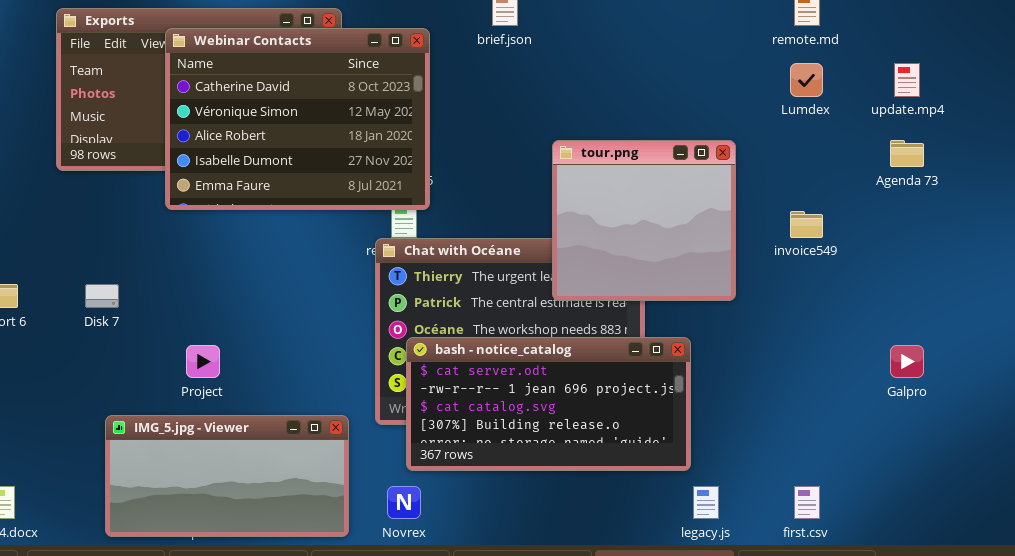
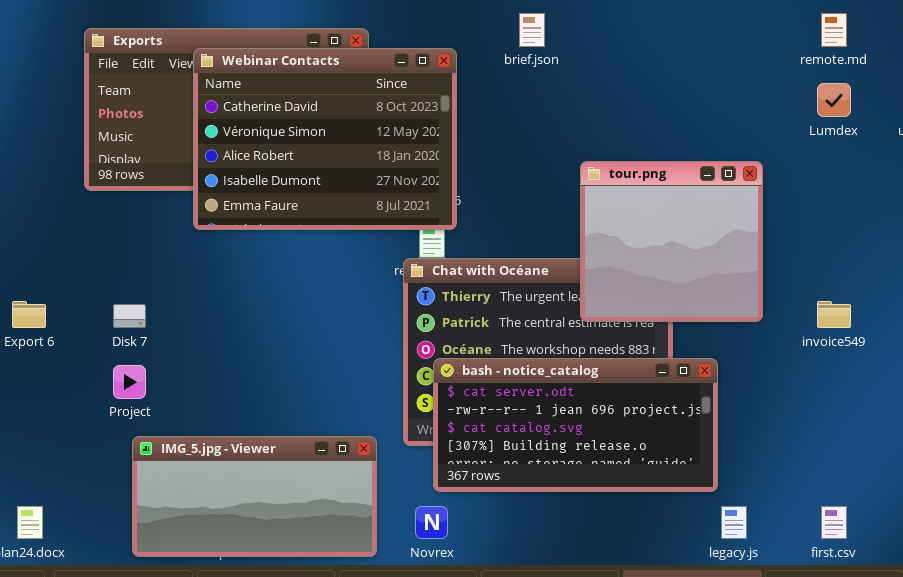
invoice549: [790,211,823,238] -> [817,301,851,328], moved
Project: [186,345,220,378] -> [113,365,146,399], moved

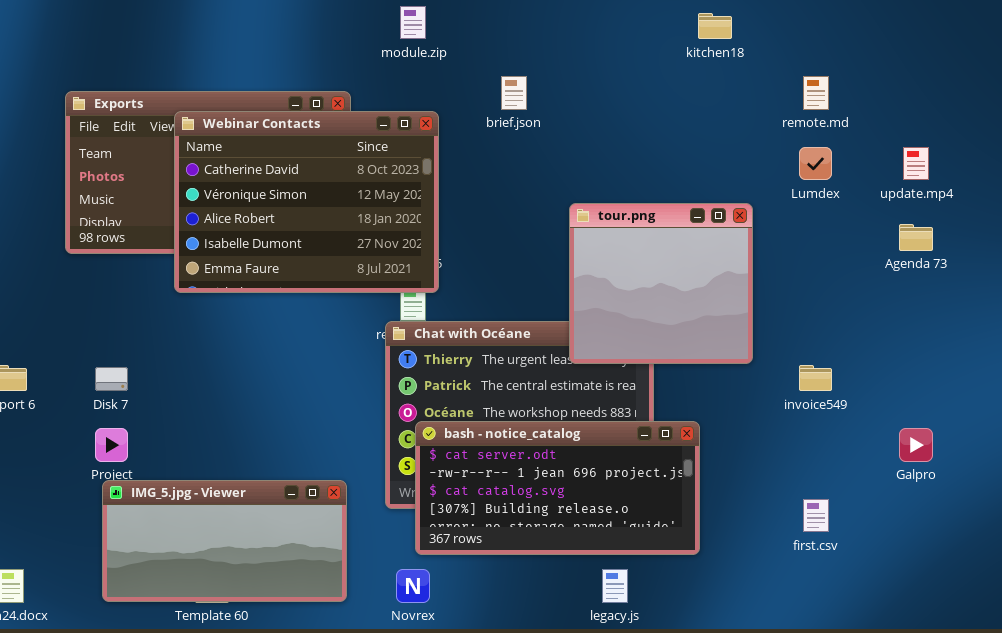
tour.png: [580,161,763,322] -> [569,203,753,364], moved
IMG_5.jpg - Viewer: [132,436,377,557] -> [102,480,347,602], moved
legacy.js: [721,506,747,539] -> [602,569,628,603], moved
first.csv: [821,506,847,539] -> [803,499,829,532], moved

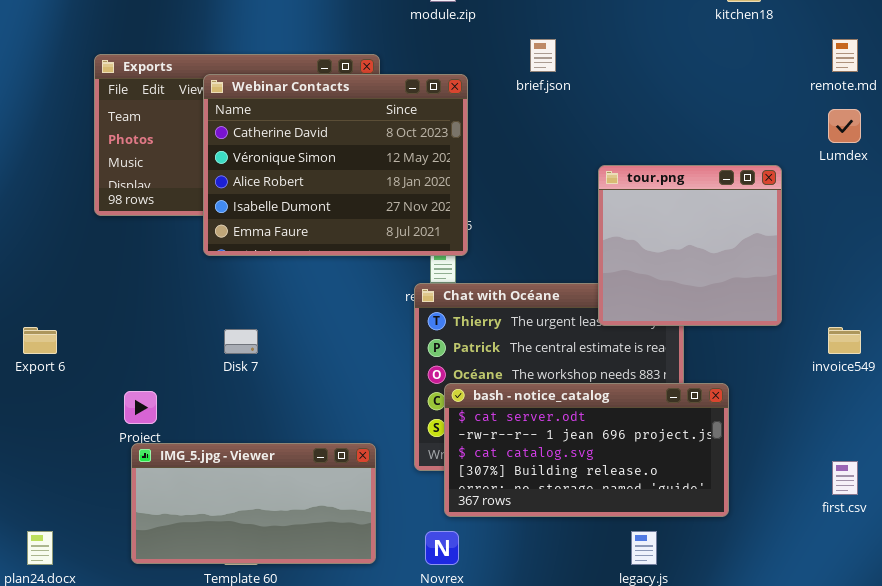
Disk 7: [95,367,128,391] -> [224,329,258,354], moved

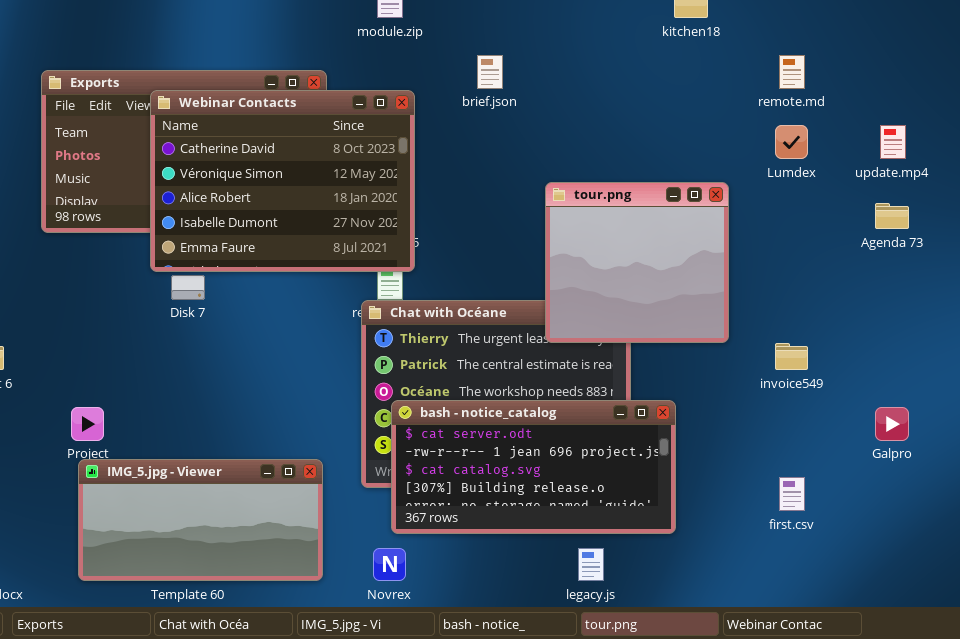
Disk 7: [224,329,258,354] -> [171,275,205,300], moved

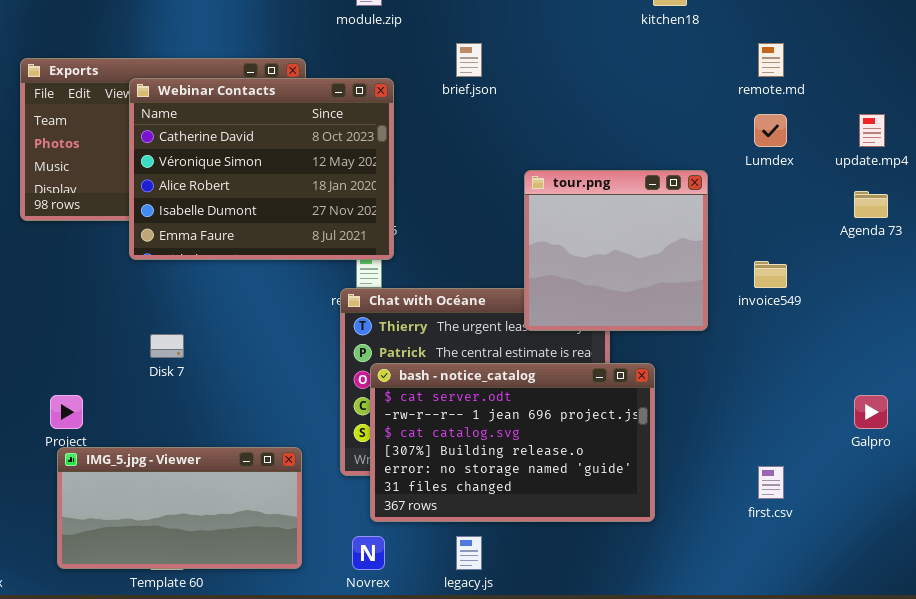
Disk 7: [171,275,205,300] -> [150,334,184,358], moved
invoice549: [775,343,808,370] -> [754,261,787,288], moved
bash - notice_catalog: [391,400,676,534] -> [370,363,655,522], resized
legacy.js: [578,548,604,581] -> [456,536,482,570], moved

